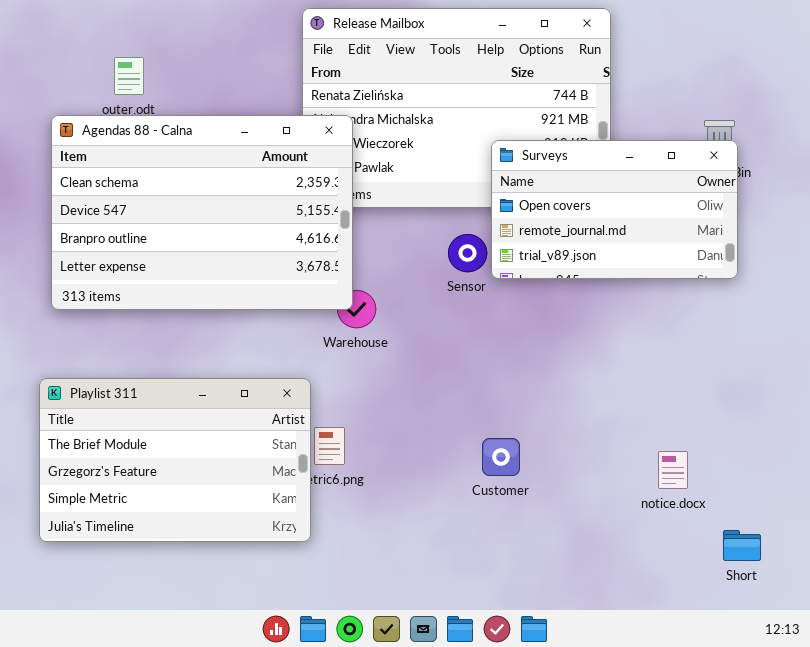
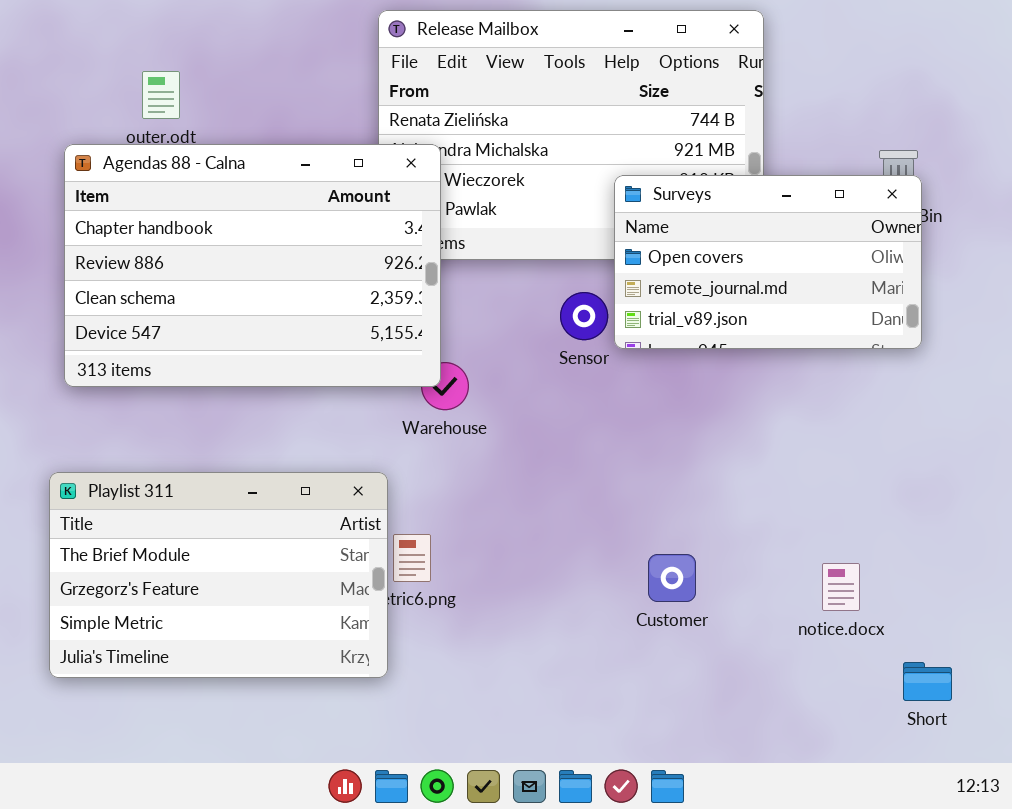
Agendas 88 - Calna: [51,115,353,310] -> [64,144,441,387], scrolled up 2 rows
Customer: [482,438,520,476] -> [648,554,696,602], moved

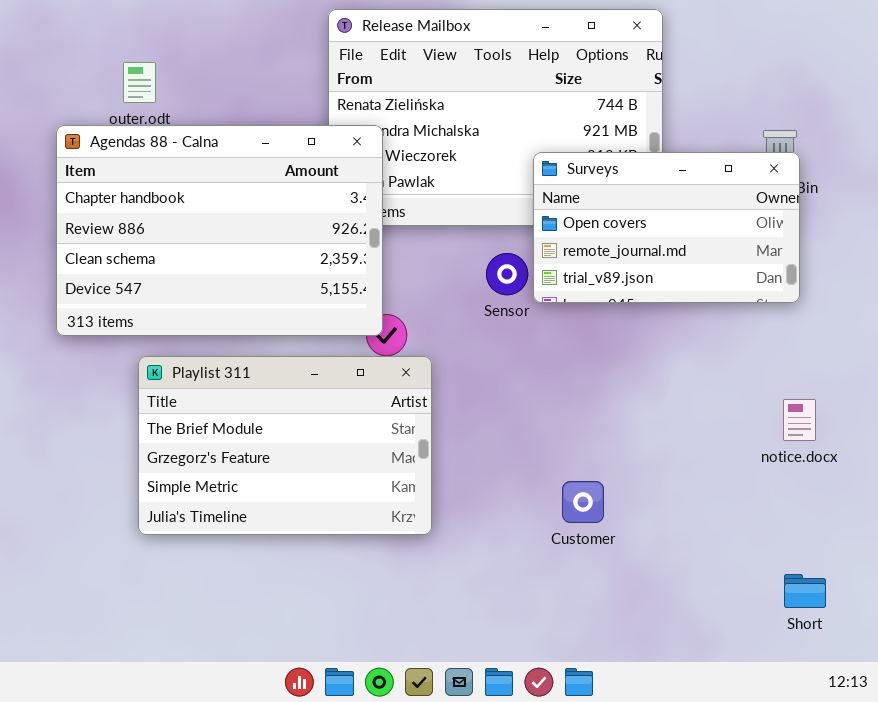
Playlist 311: [49,472,388,678] -> [138,356,432,535], moved
notice.docx: [822,563,860,611] -> [783,399,816,441], moved

